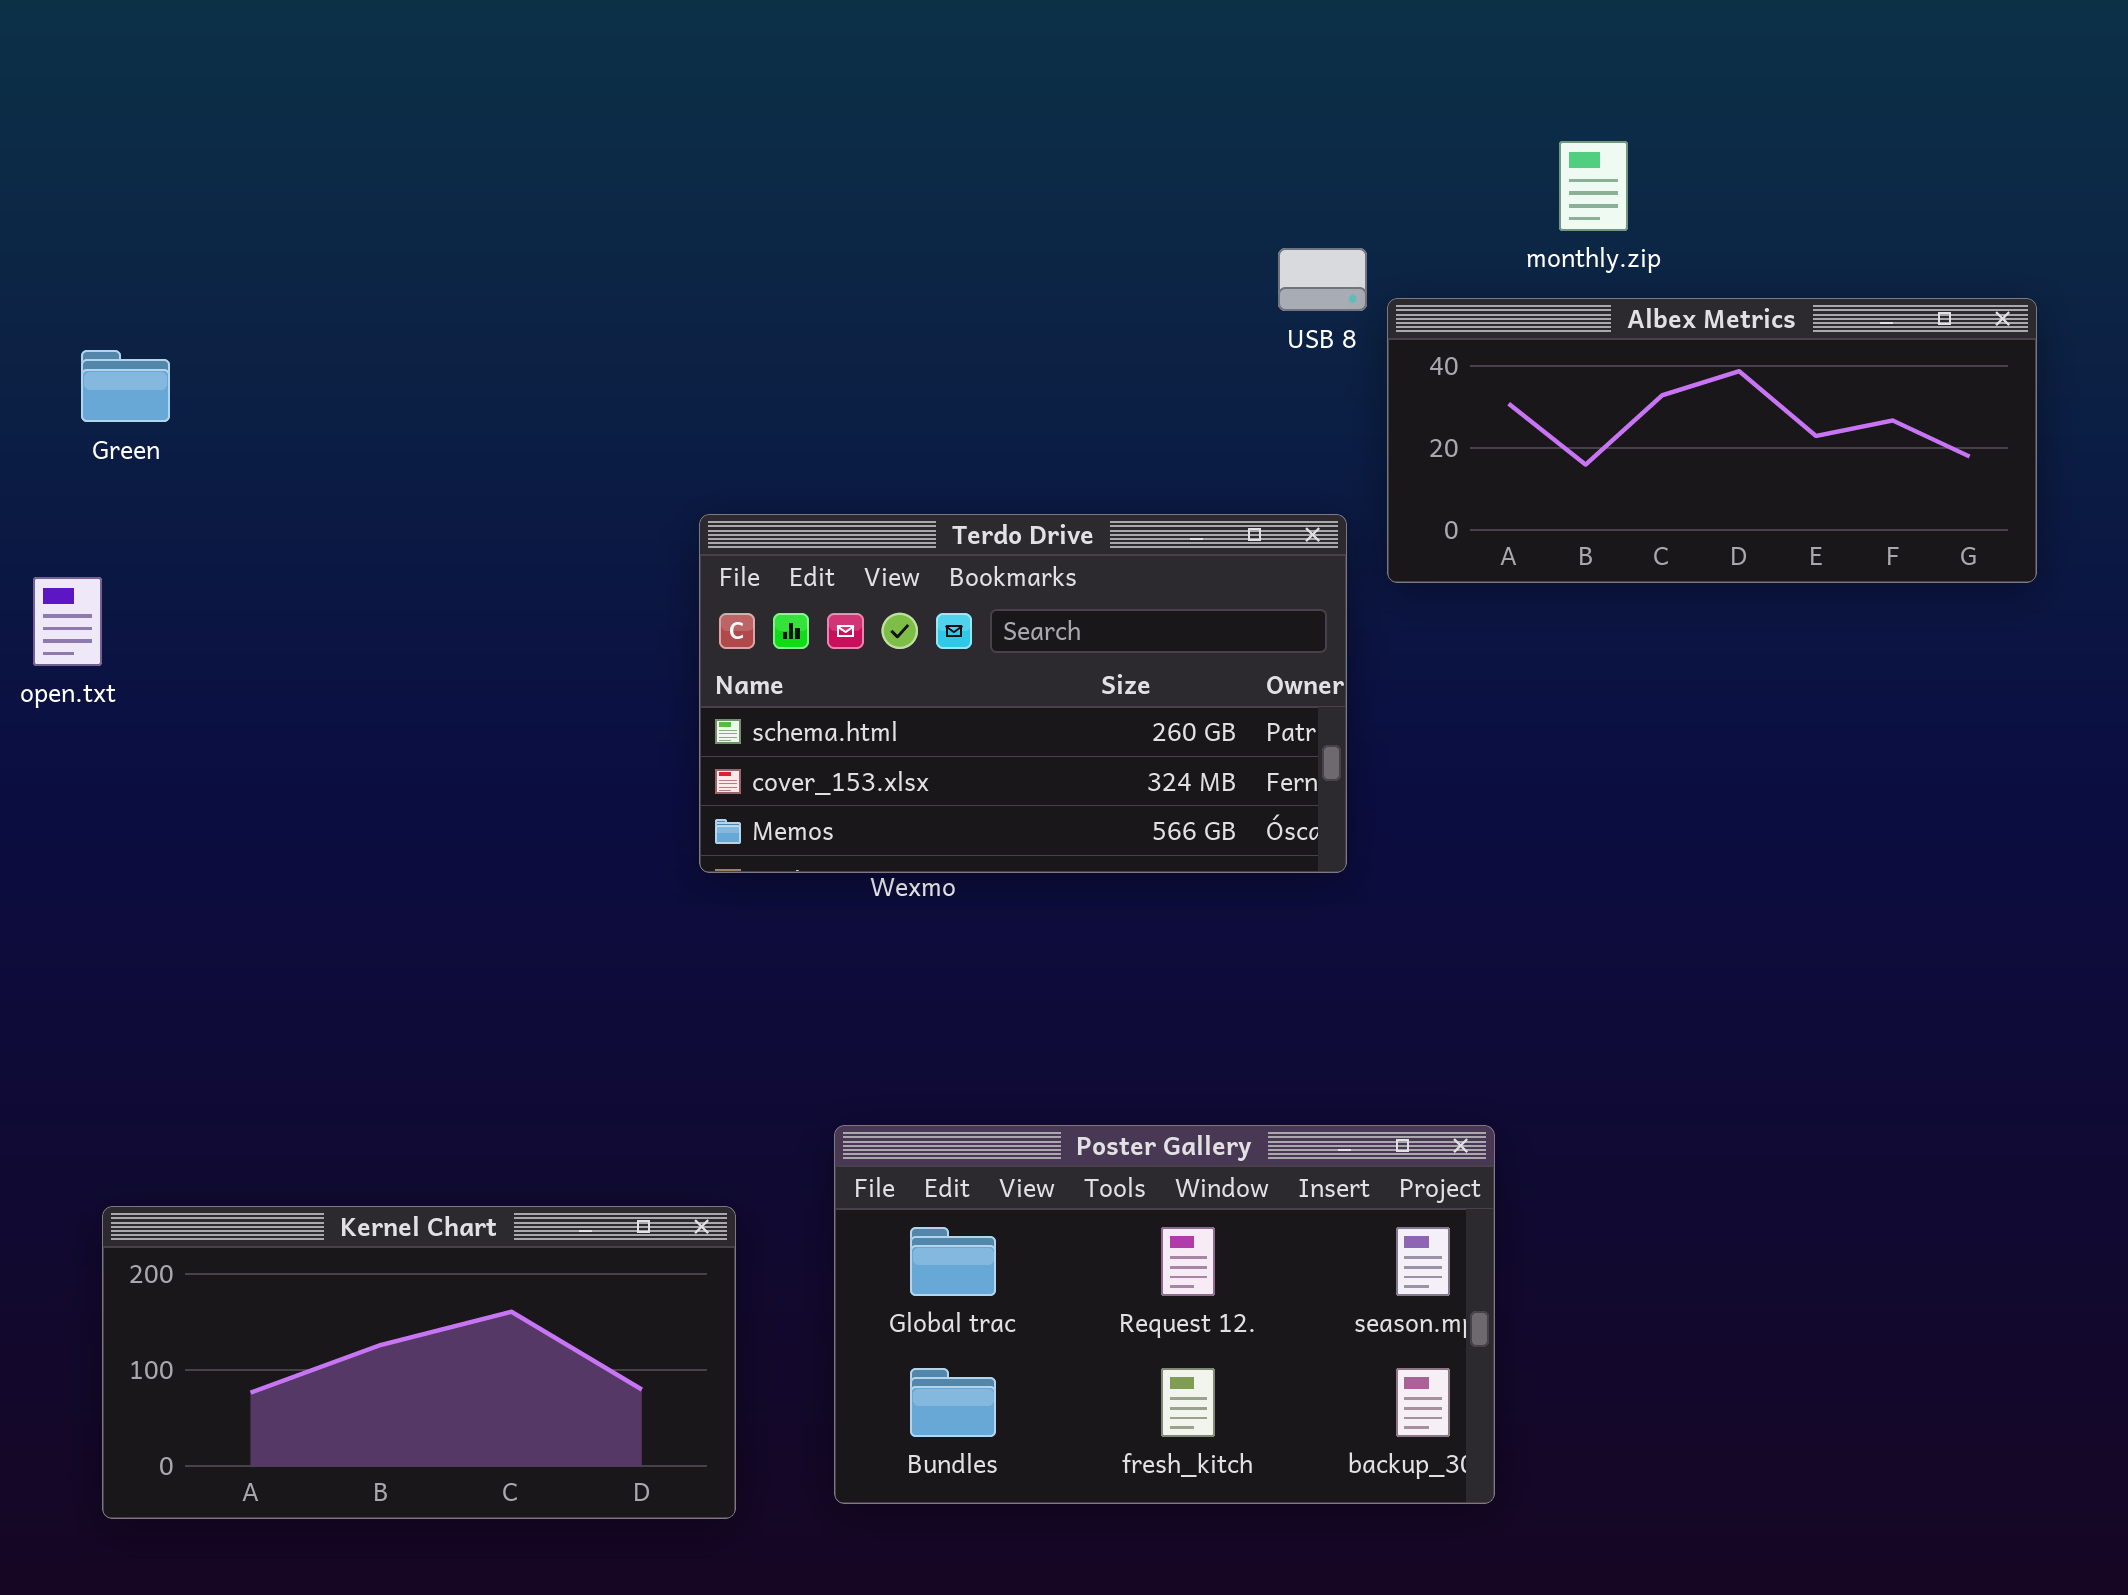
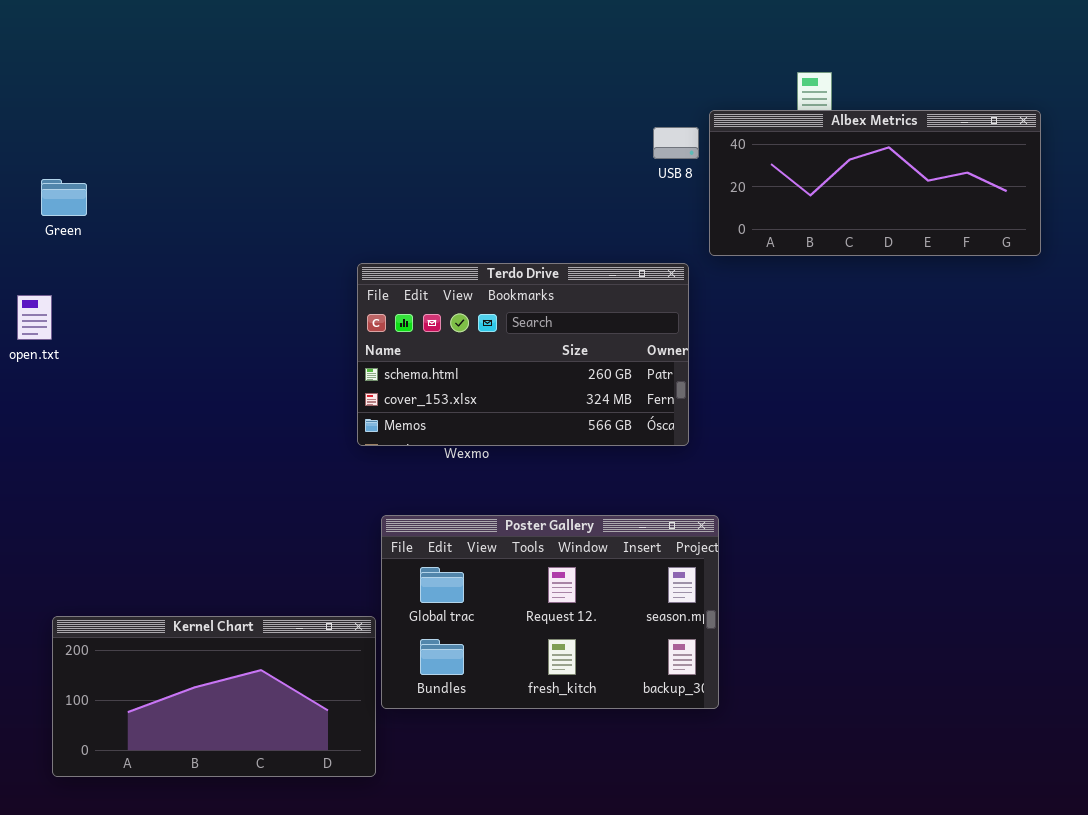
Albex Metrics: [1387,298,2037,583] -> [709,110,1041,256], moved
Poster Gallery: [834,1125,1495,1504] -> [381,515,719,709], moved

